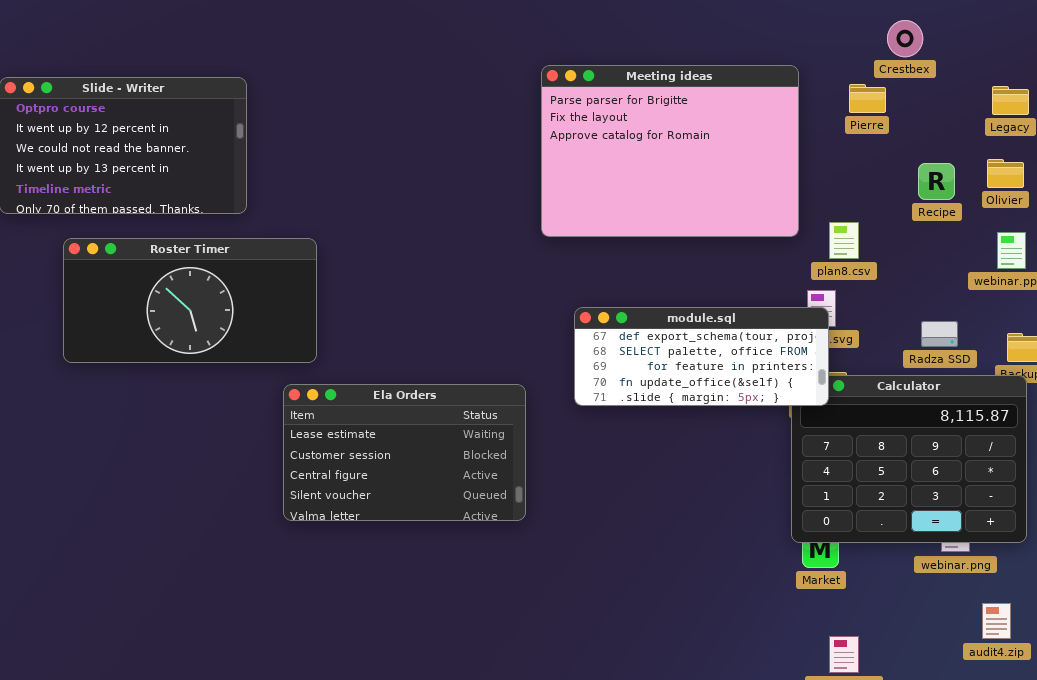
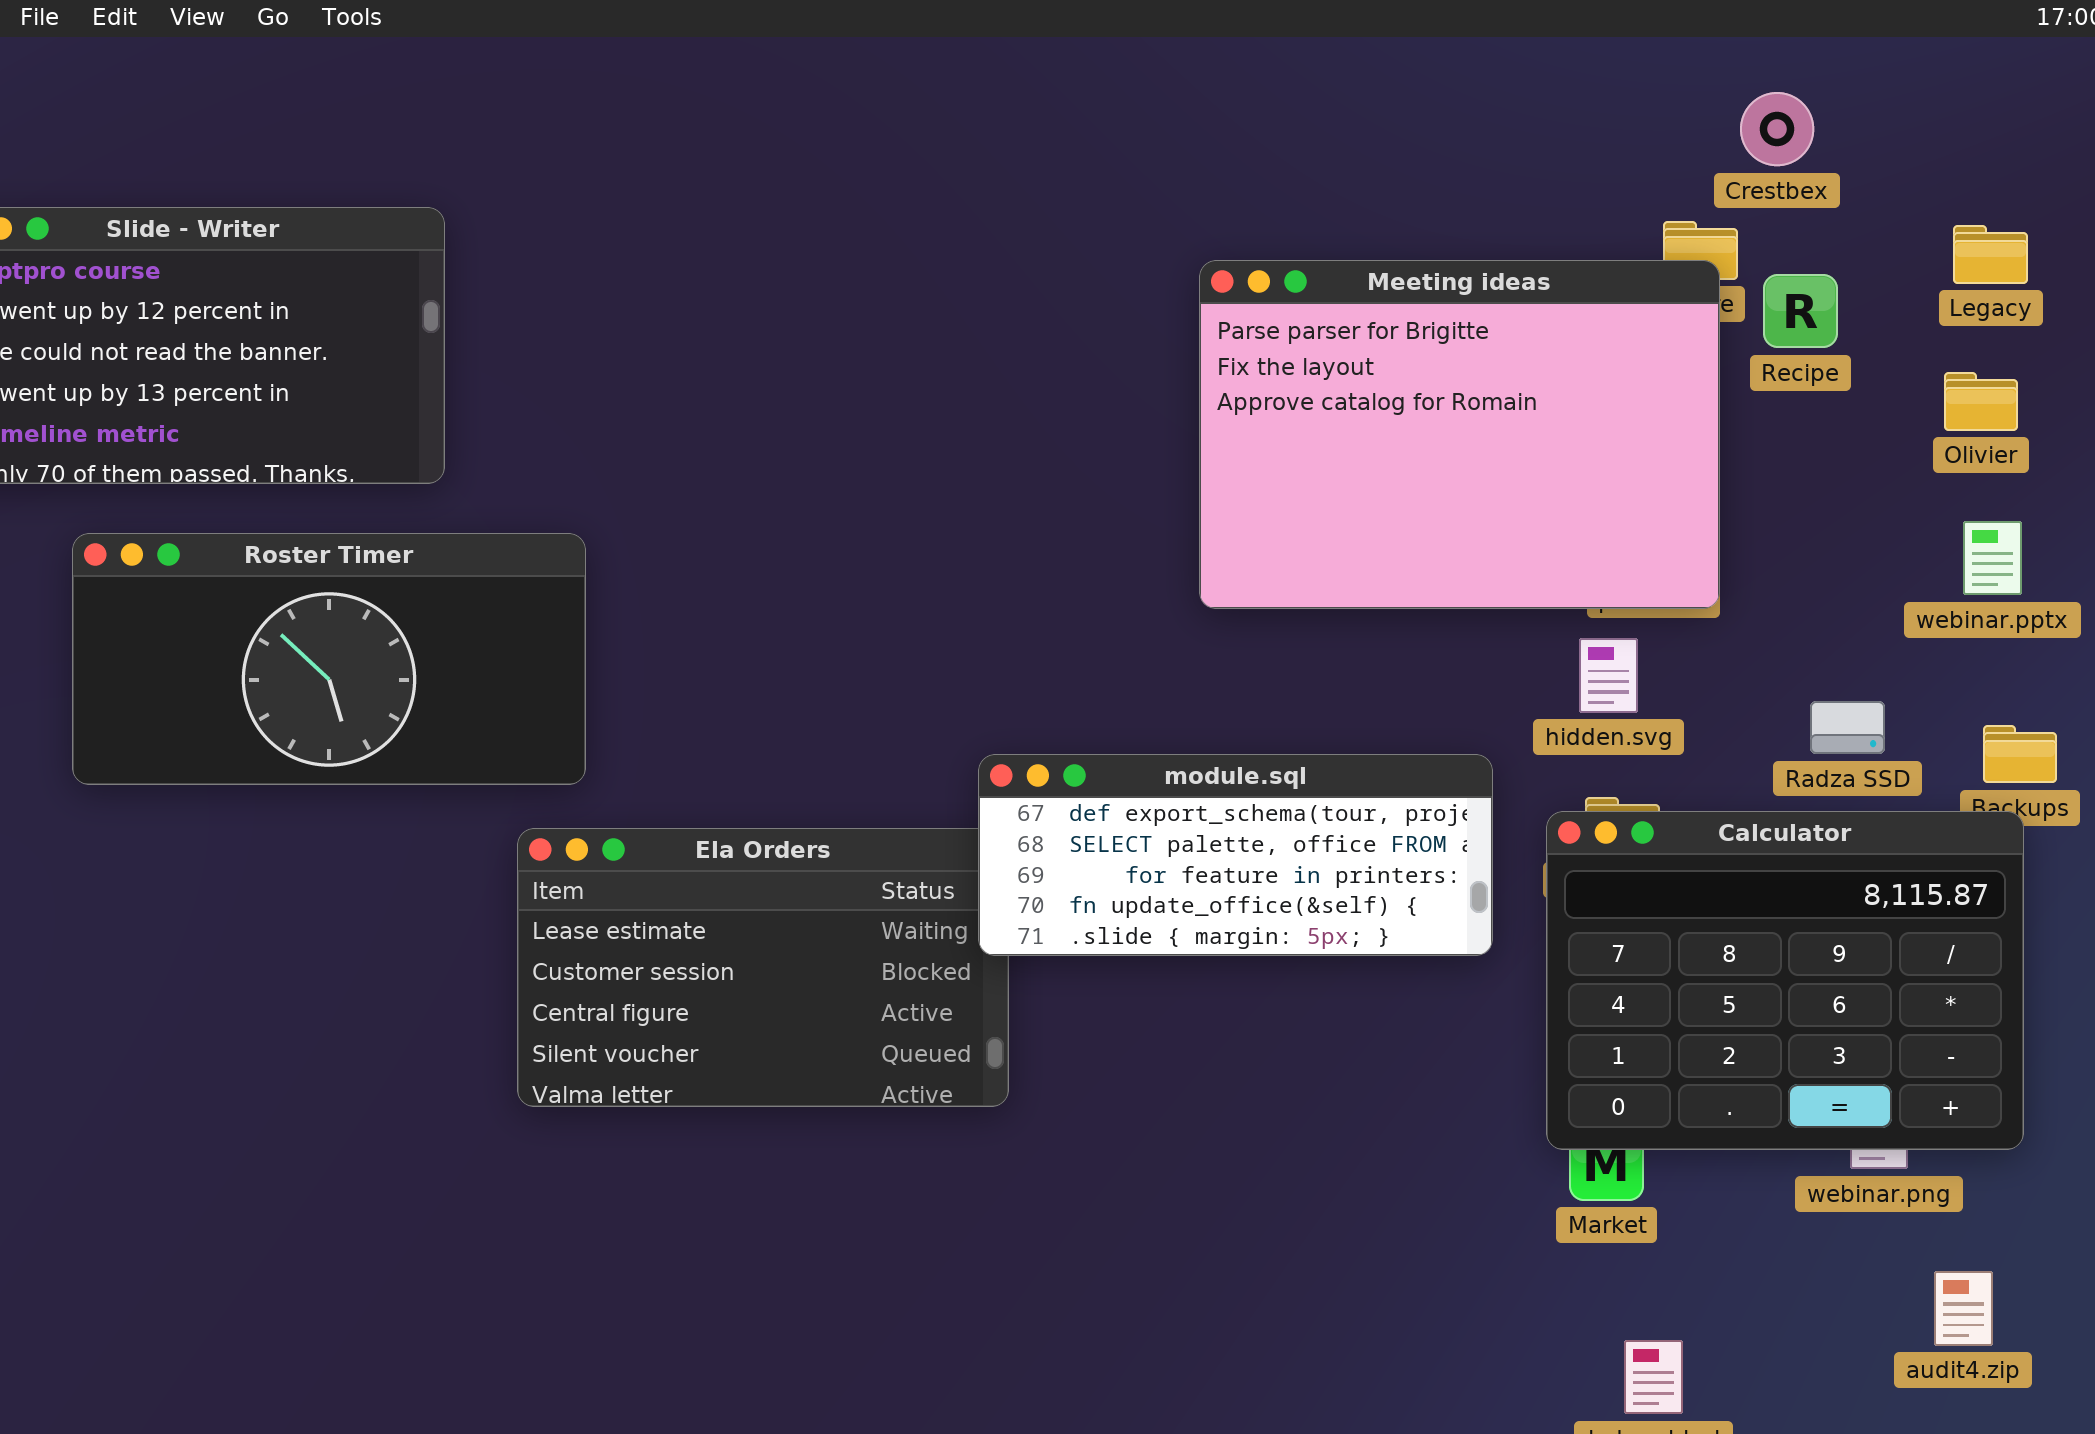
Meeting ideas: [541,65,799,237] -> [1199,260,1720,609], moved
Recipe: [918,163,955,200] -> [1763,274,1838,348], moved
module.sql: [574,307,829,406] -> [978,754,1493,956], moved

